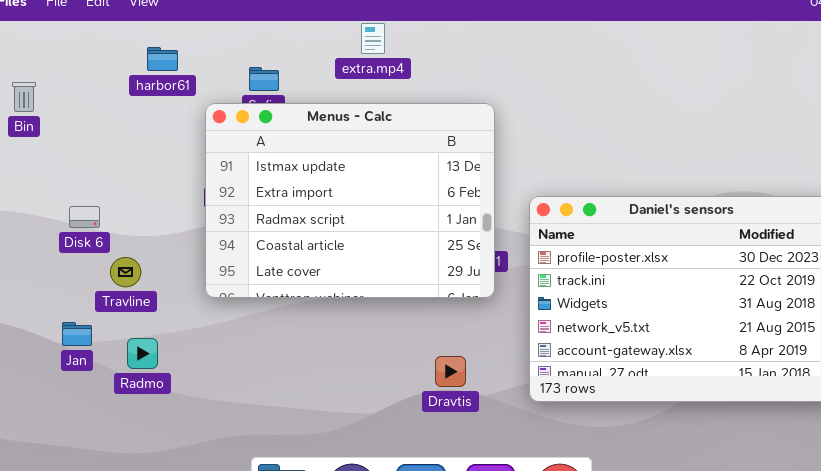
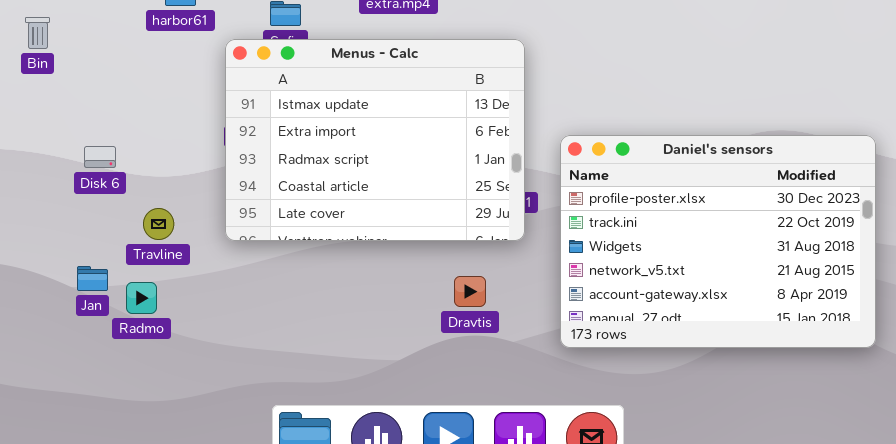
Travline: [110,257,141,287] -> [143,208,174,240], moved
Radmo: [127,338,158,369] -> [126,282,157,314], moved
Dravtis: [435,356,466,387] -> [454,276,486,307], moved

